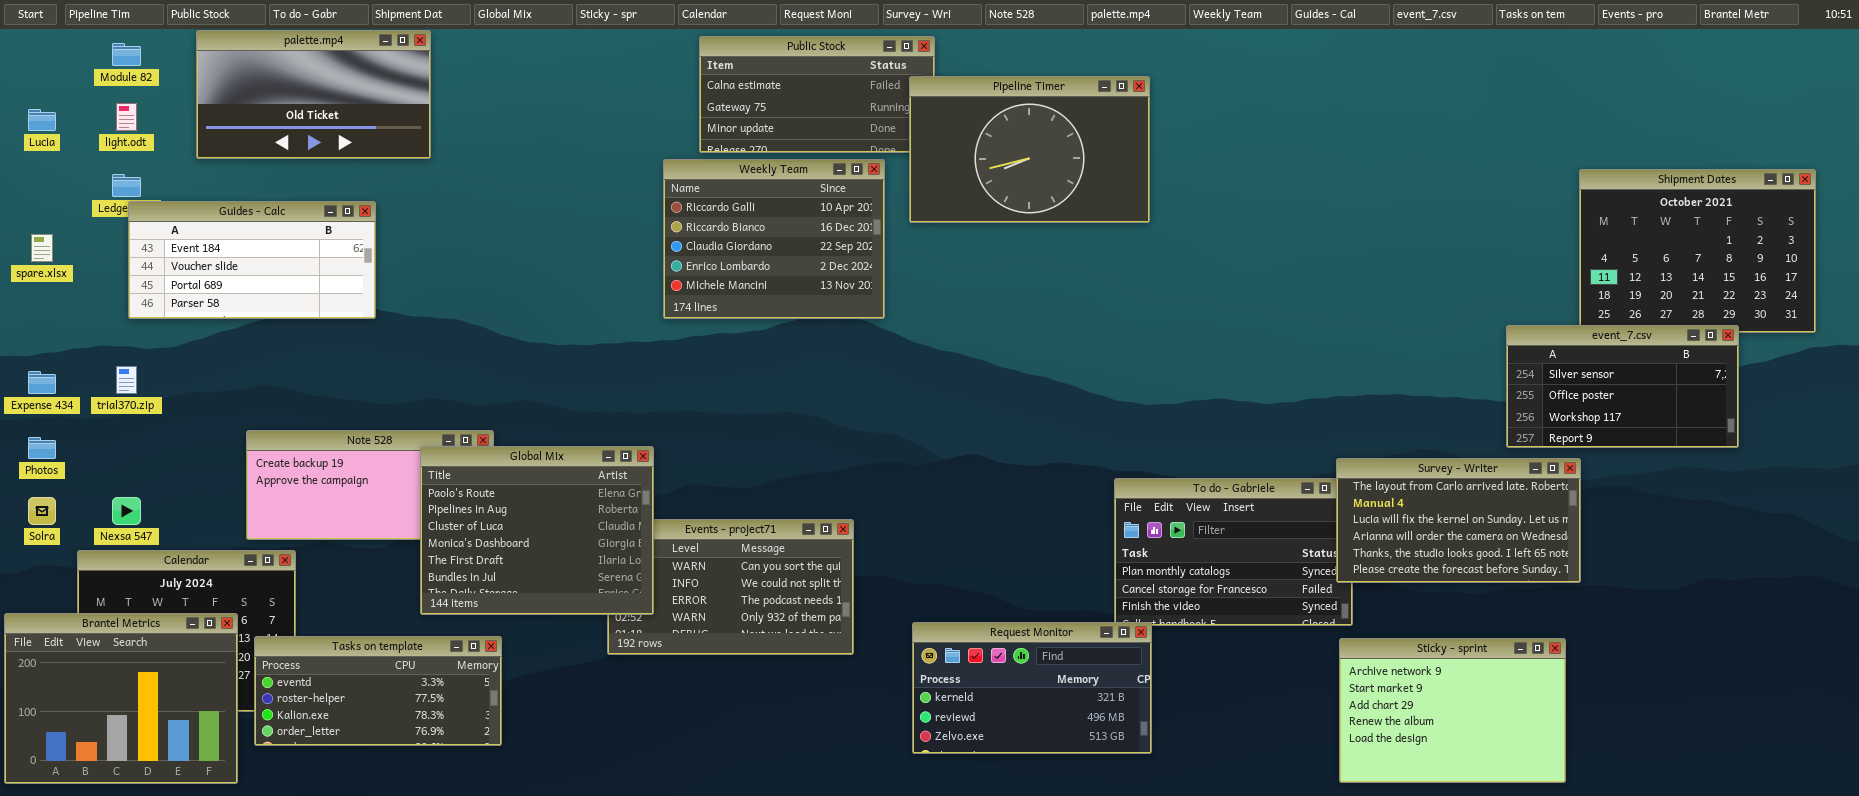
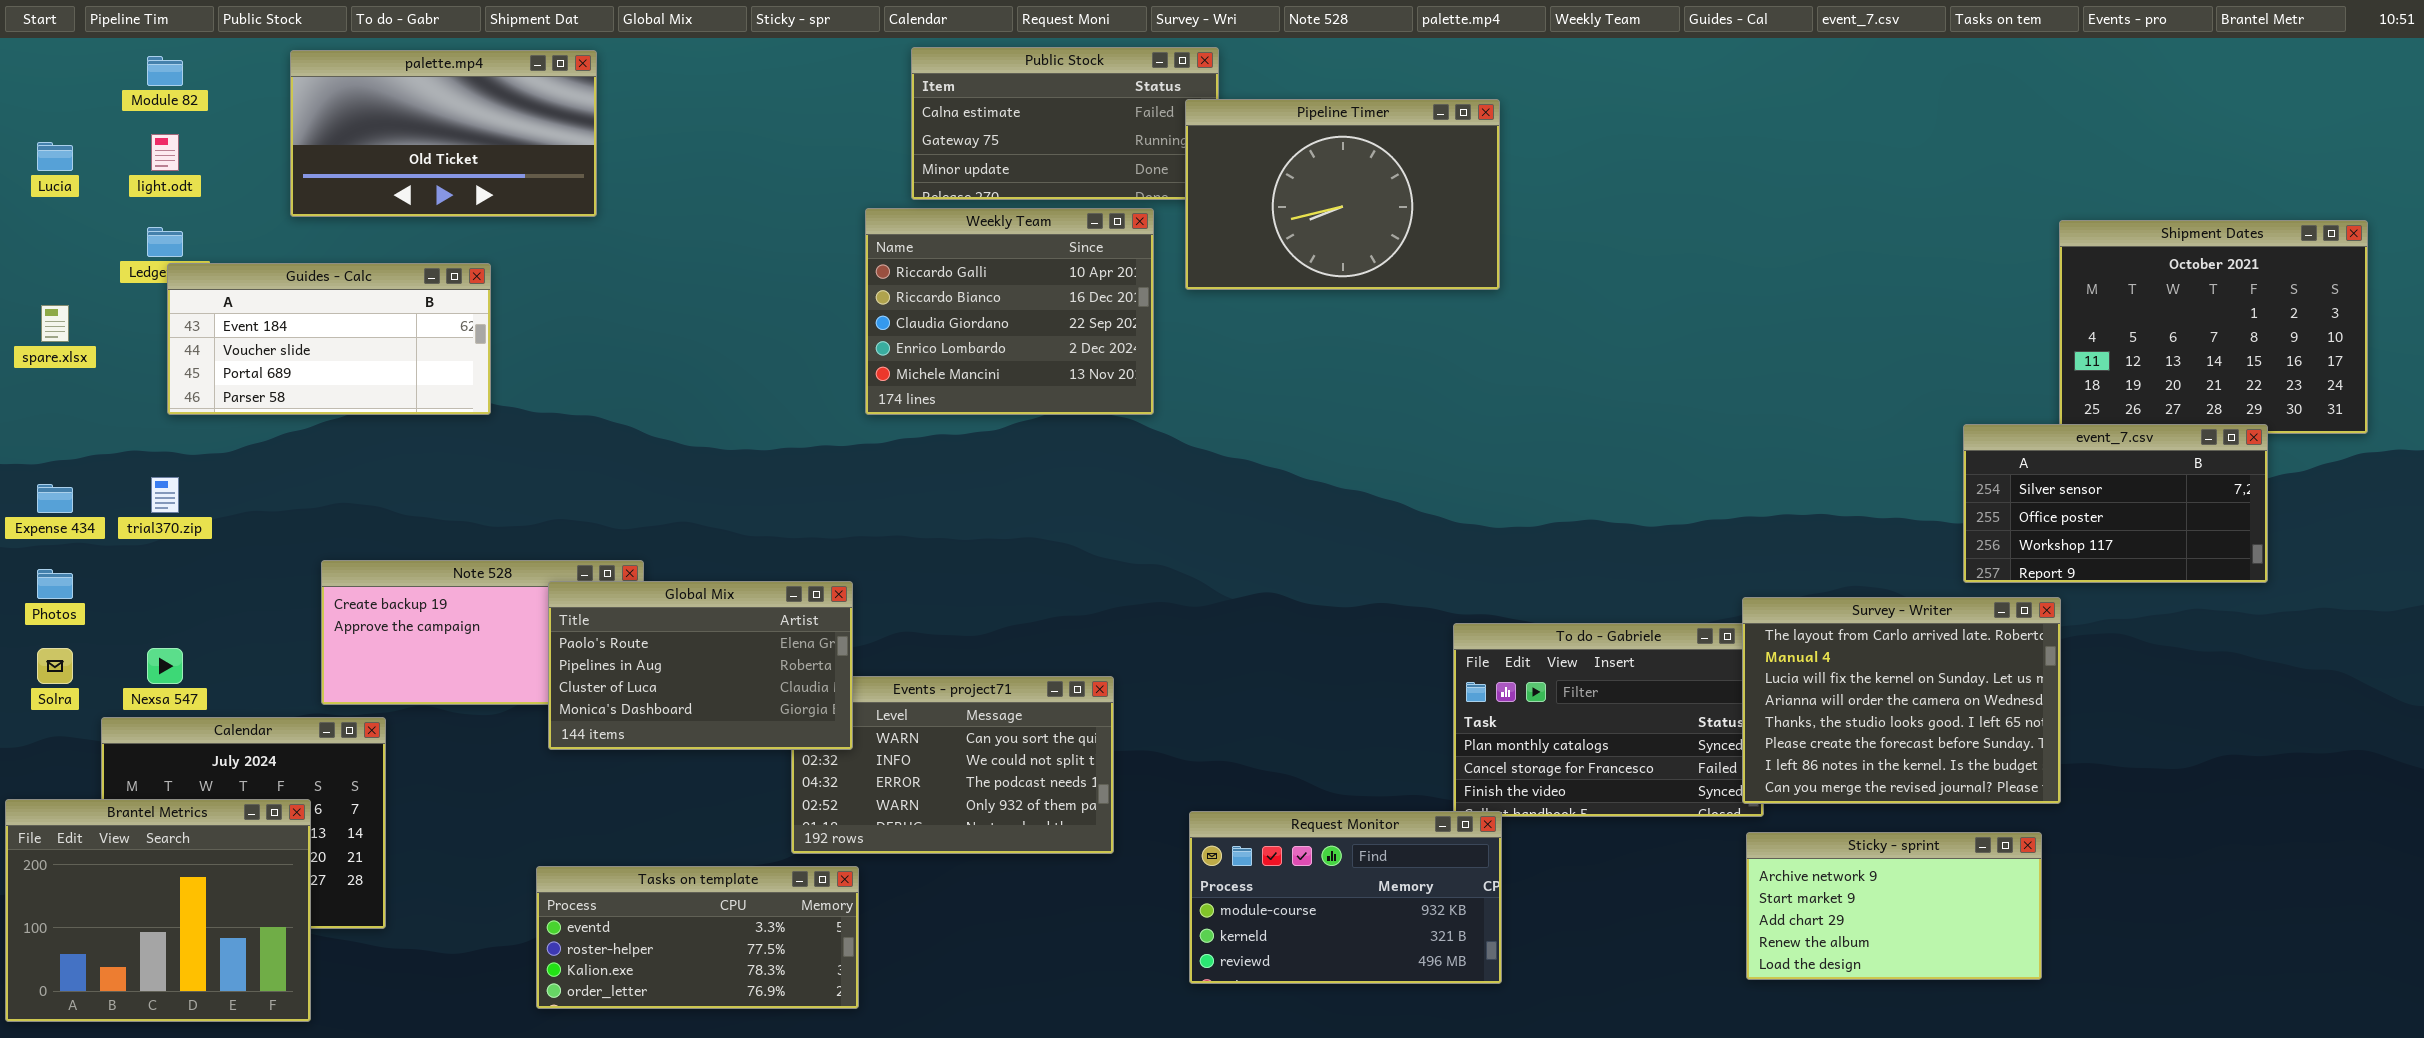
palette.mp4: [196,30,431,159] -> [290,50,597,217], moved
Global Mix: [420,446,654,615] -> [548,581,853,750], resized
Survey - Writer: [1336,458,1581,583] -> [1742,597,2061,804], resized
Request Monitor: [912,622,1152,754] -> [1189,811,1502,984], scrolled up 1 row
Tasks on template: [254,636,502,746] -> [536,866,859,1009], moved
Sticky - sprint: [1339,638,1566,783] -> [1746,832,2042,980], resized

